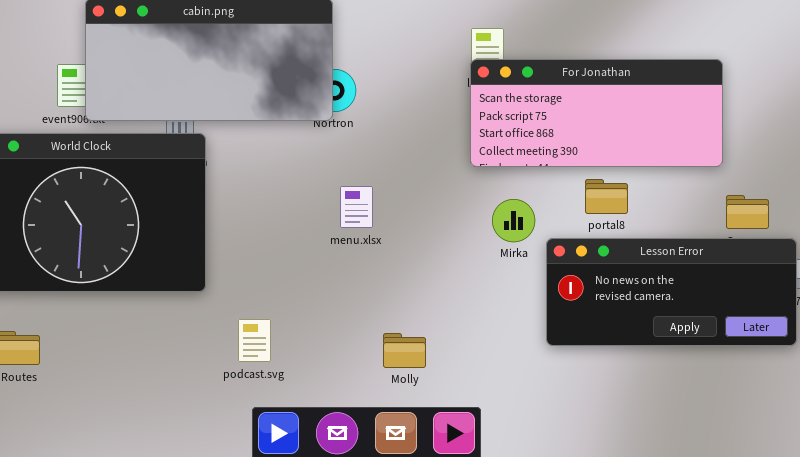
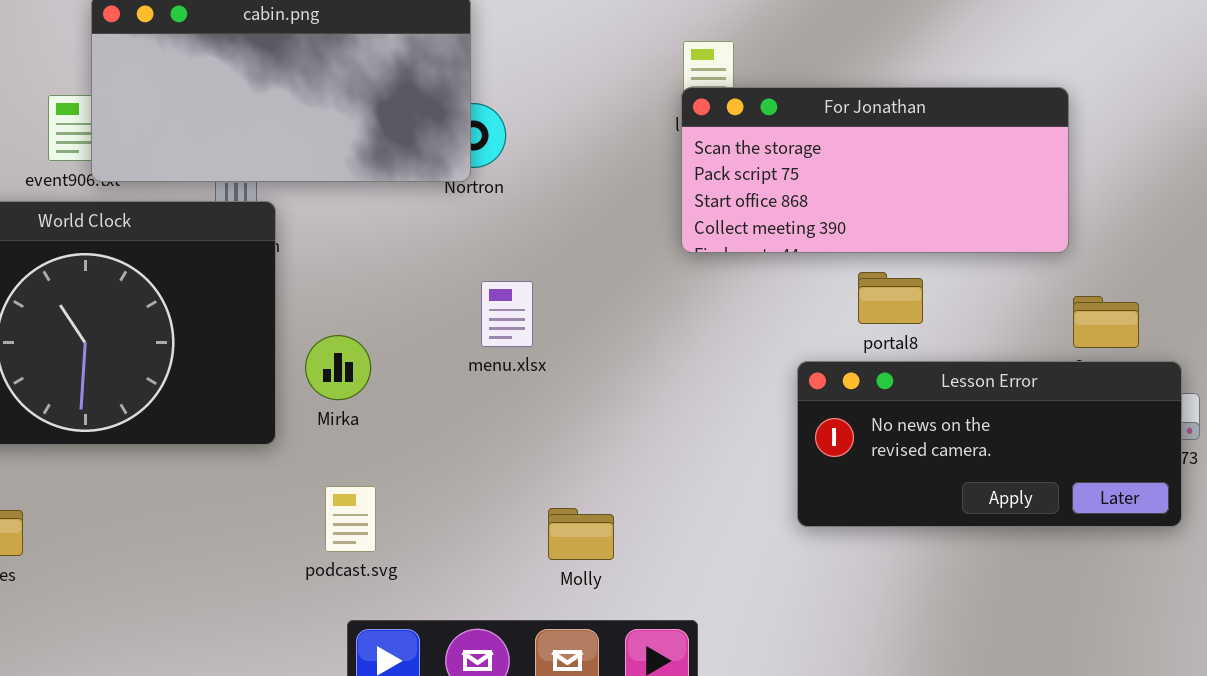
Mirka: [492,199,535,242] -> [305,335,371,400], moved

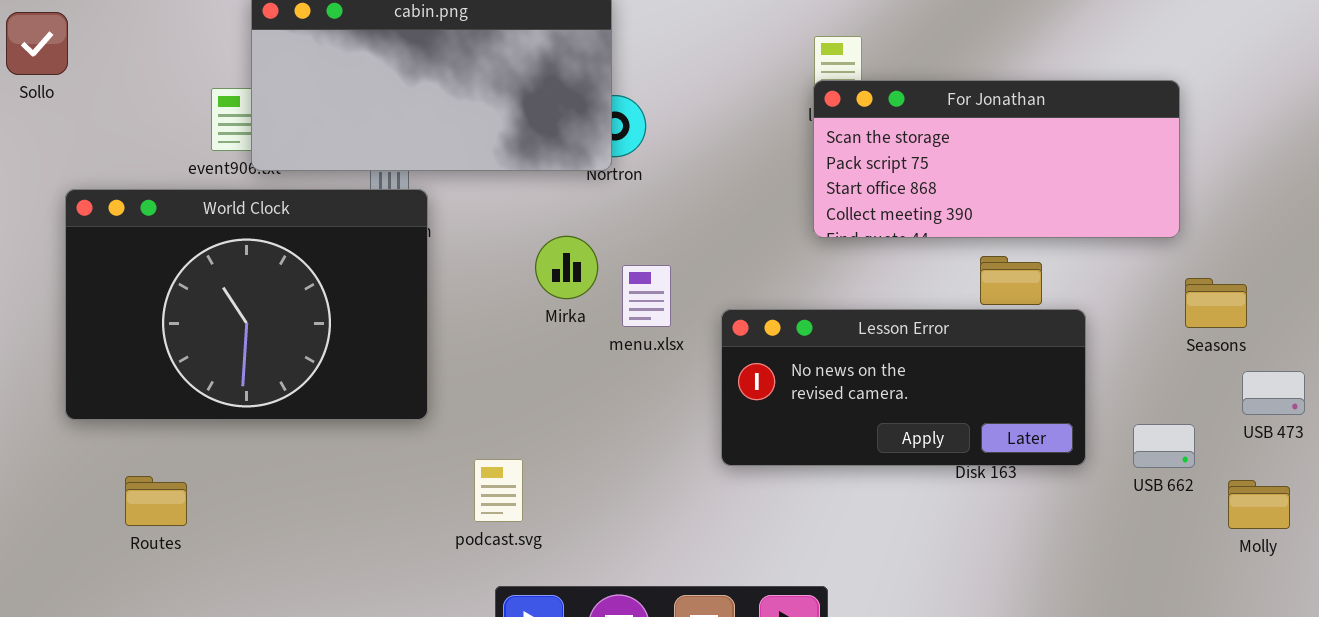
Mirka: [305,335,371,400] -> [535,236,598,299], moved
Lesson Error: [797,361,1182,527] -> [721,309,1086,466], moved
Molly: [548,508,614,560] -> [1228,480,1290,529], moved

